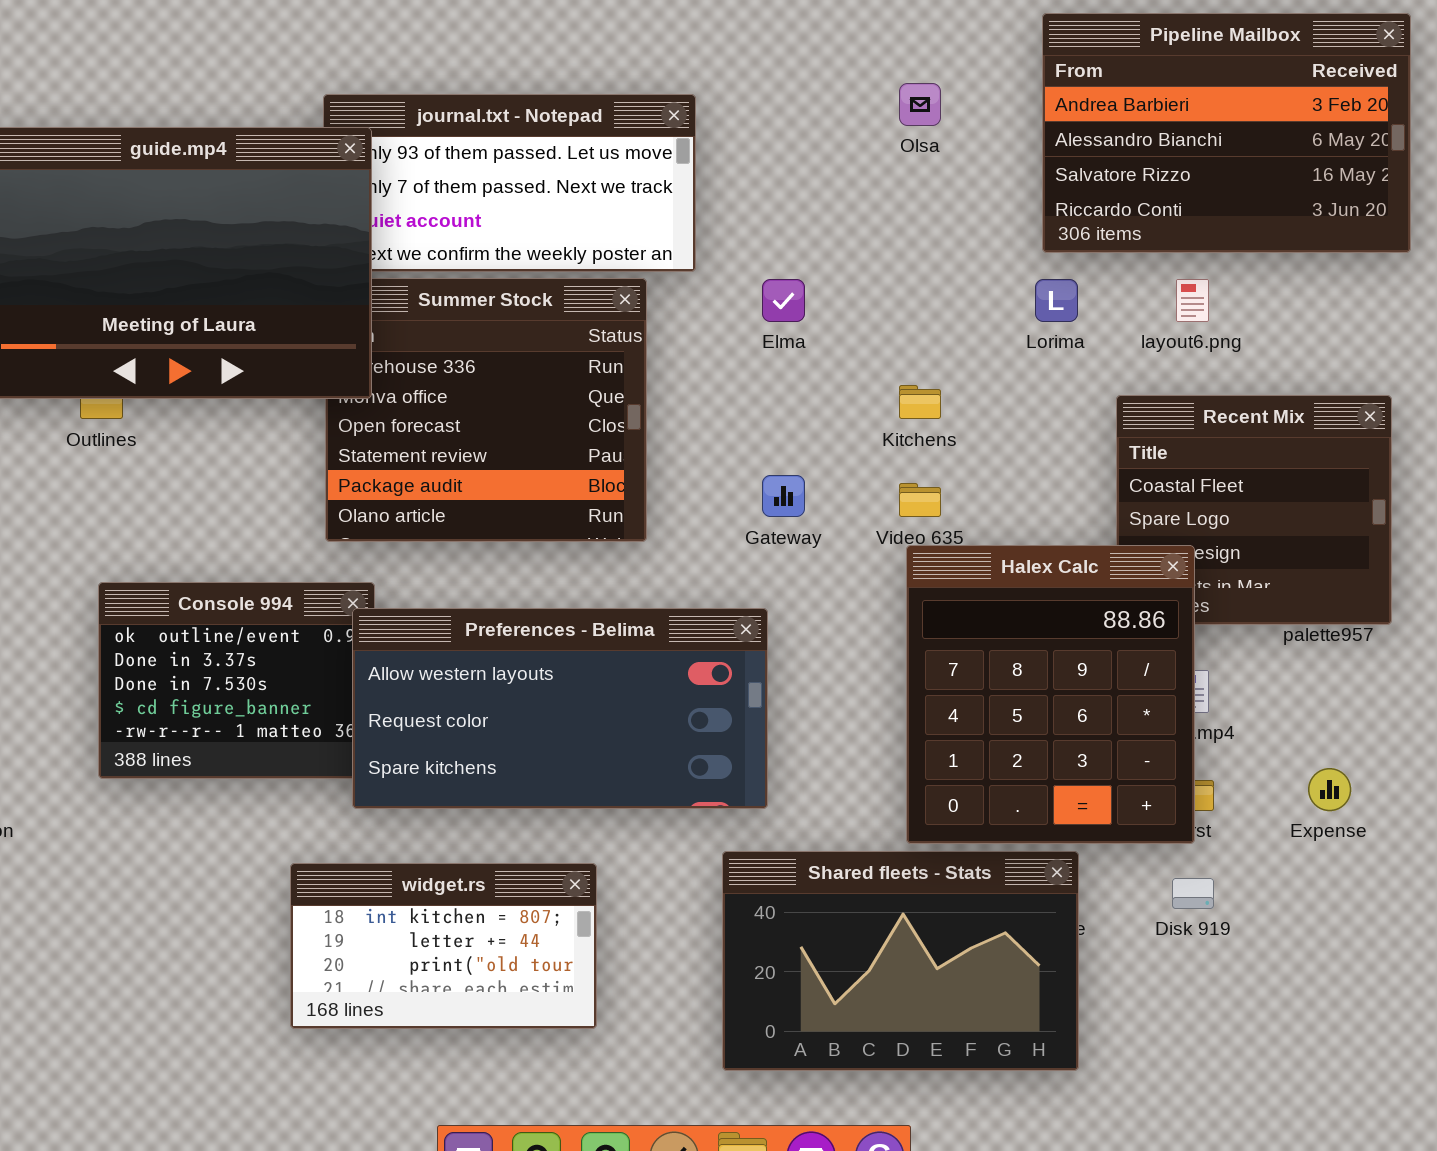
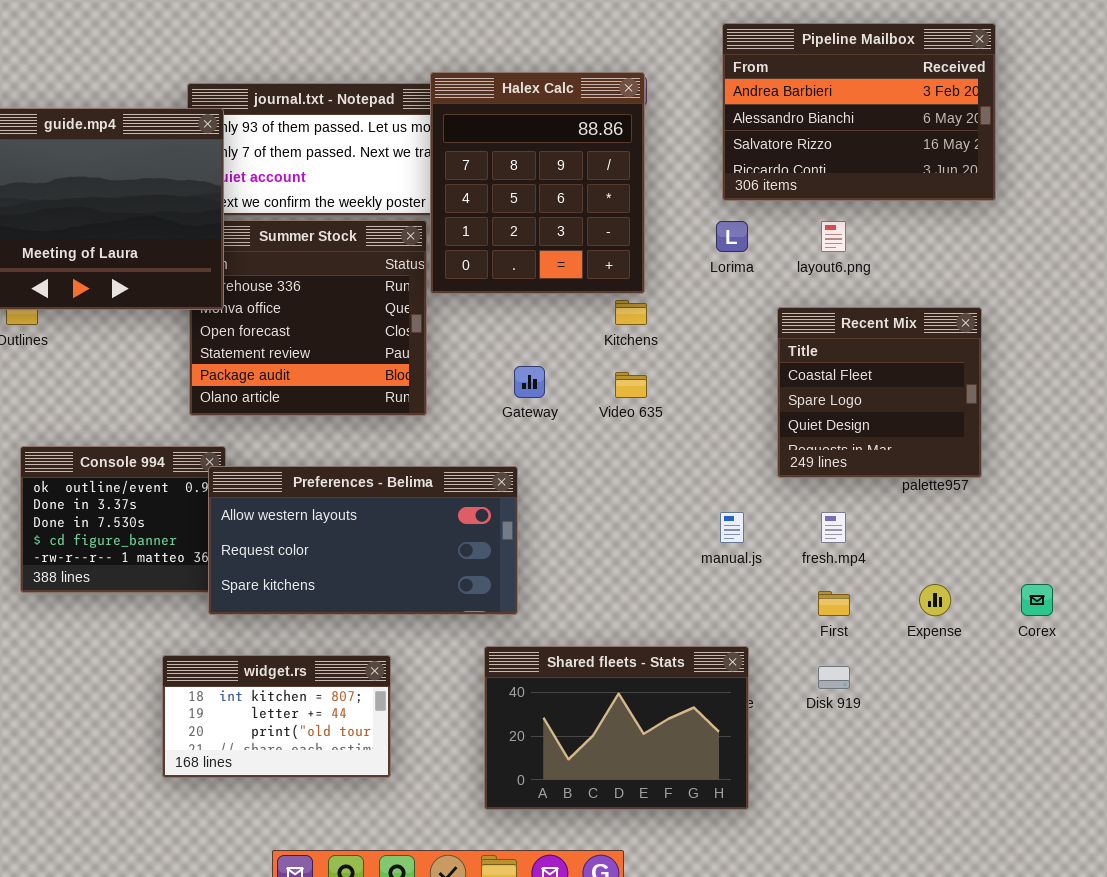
Halex Calc: [906,545,1195,844] -> [430,72,645,294], moved

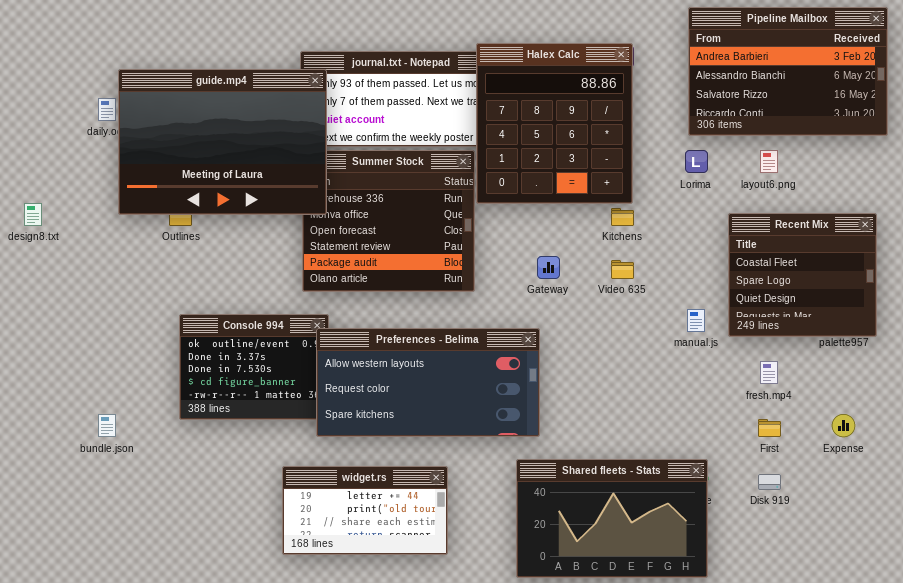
manual.js: [720,512,744,543] -> [687,309,705,332], moved
widget.rs: [162,655,391,778] -> [282,466,448,555], scrolled down 1 row

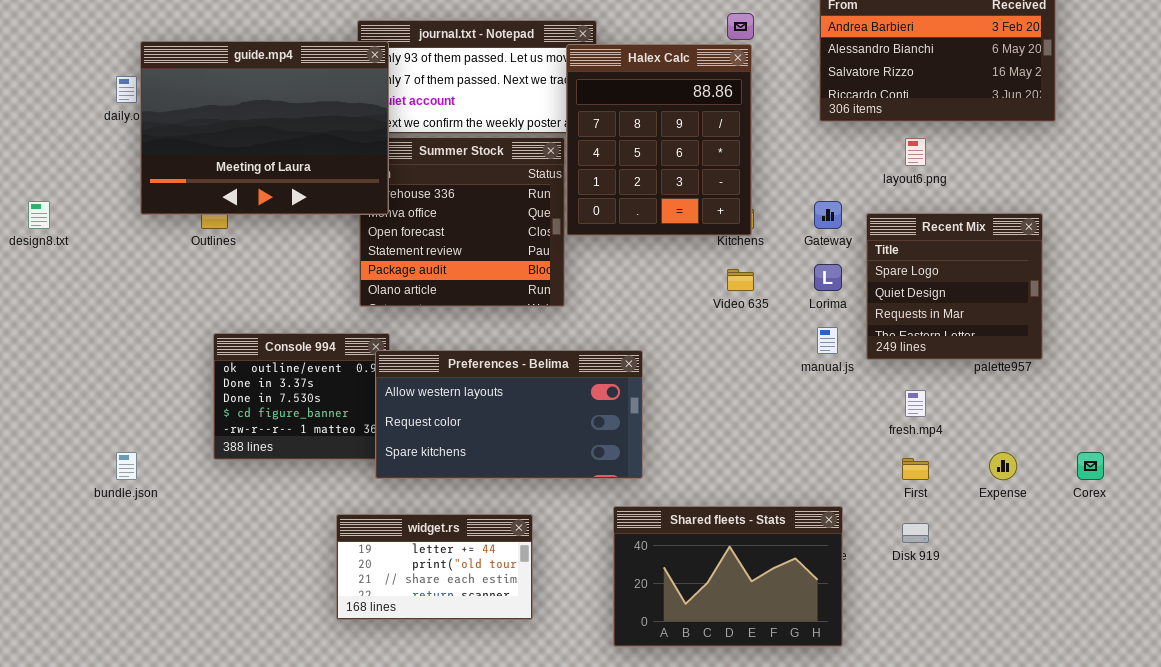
Halex Calc: [476,43,633,204] -> [566,44,752,236], moved
Lorima: [685,150,708,173] -> [814,264,842,291], moved
Recent Mix: [728,213,877,337] -> [866,213,1043,360], scrolled down 1 row
Gateway: [537,256,560,279] -> [814,201,842,229], moved

